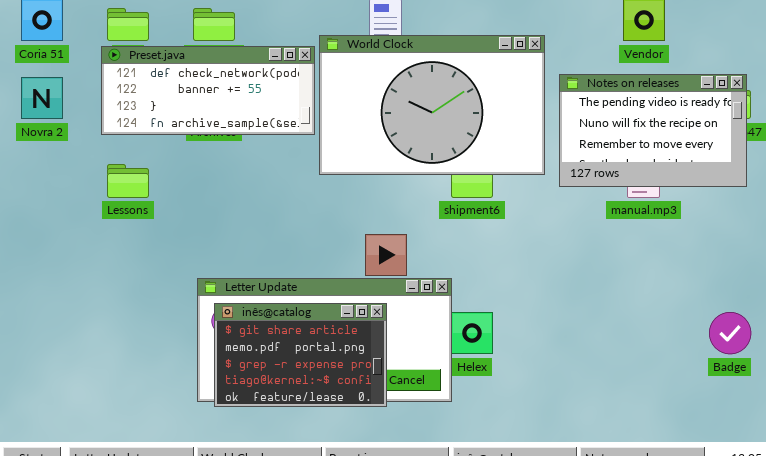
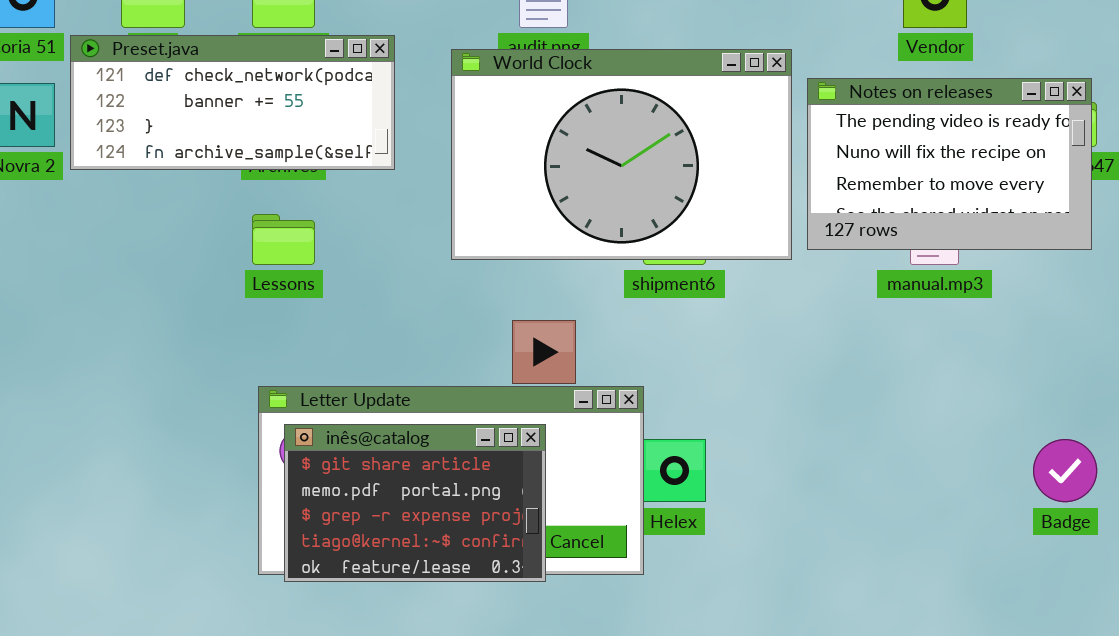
World Clock: [319,35,545,175] -> [451,49,792,260], moved
Preset.java: [101,46,315,135] -> [70,35,395,170], moved
Lessons: [107,164,149,198] -> [252,214,315,265], moved

